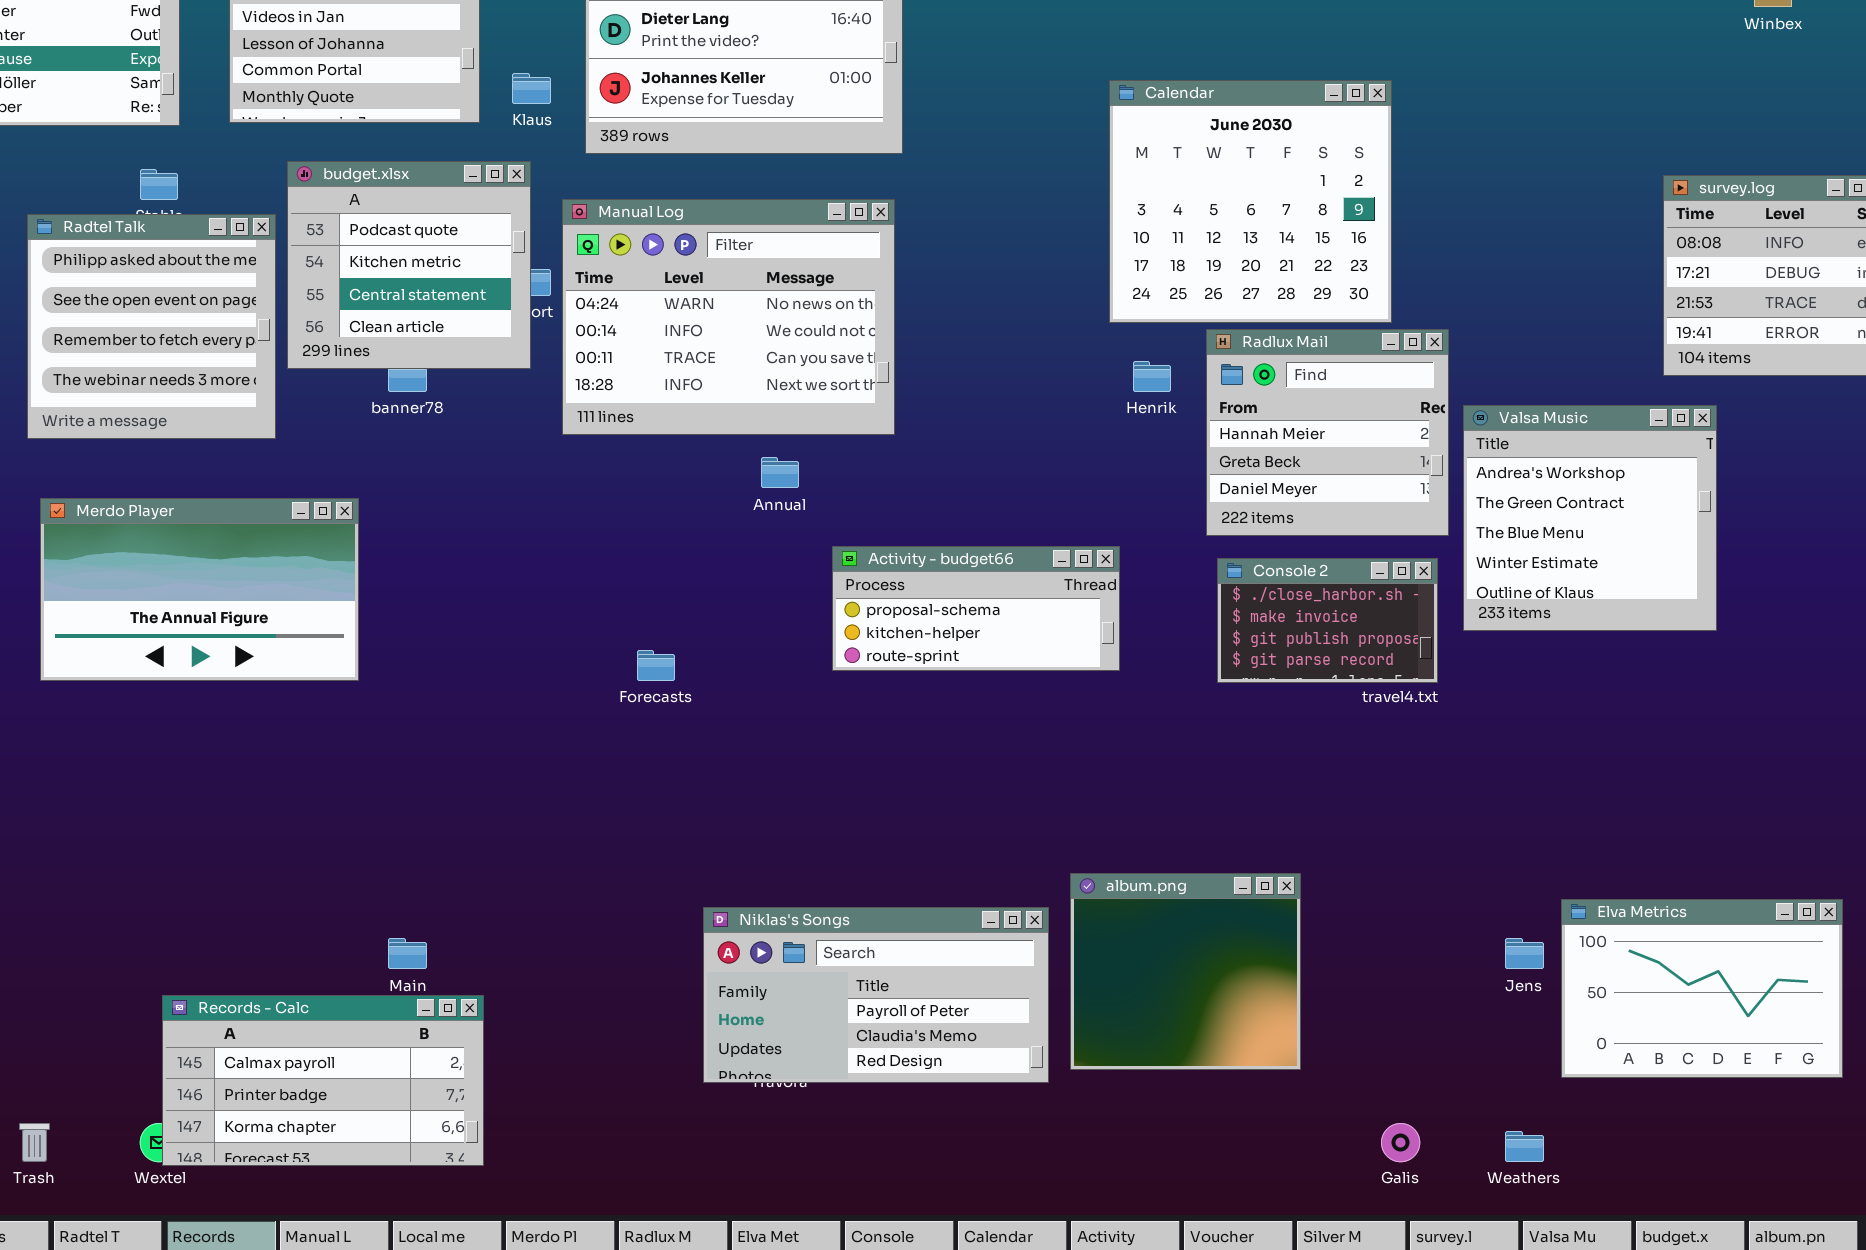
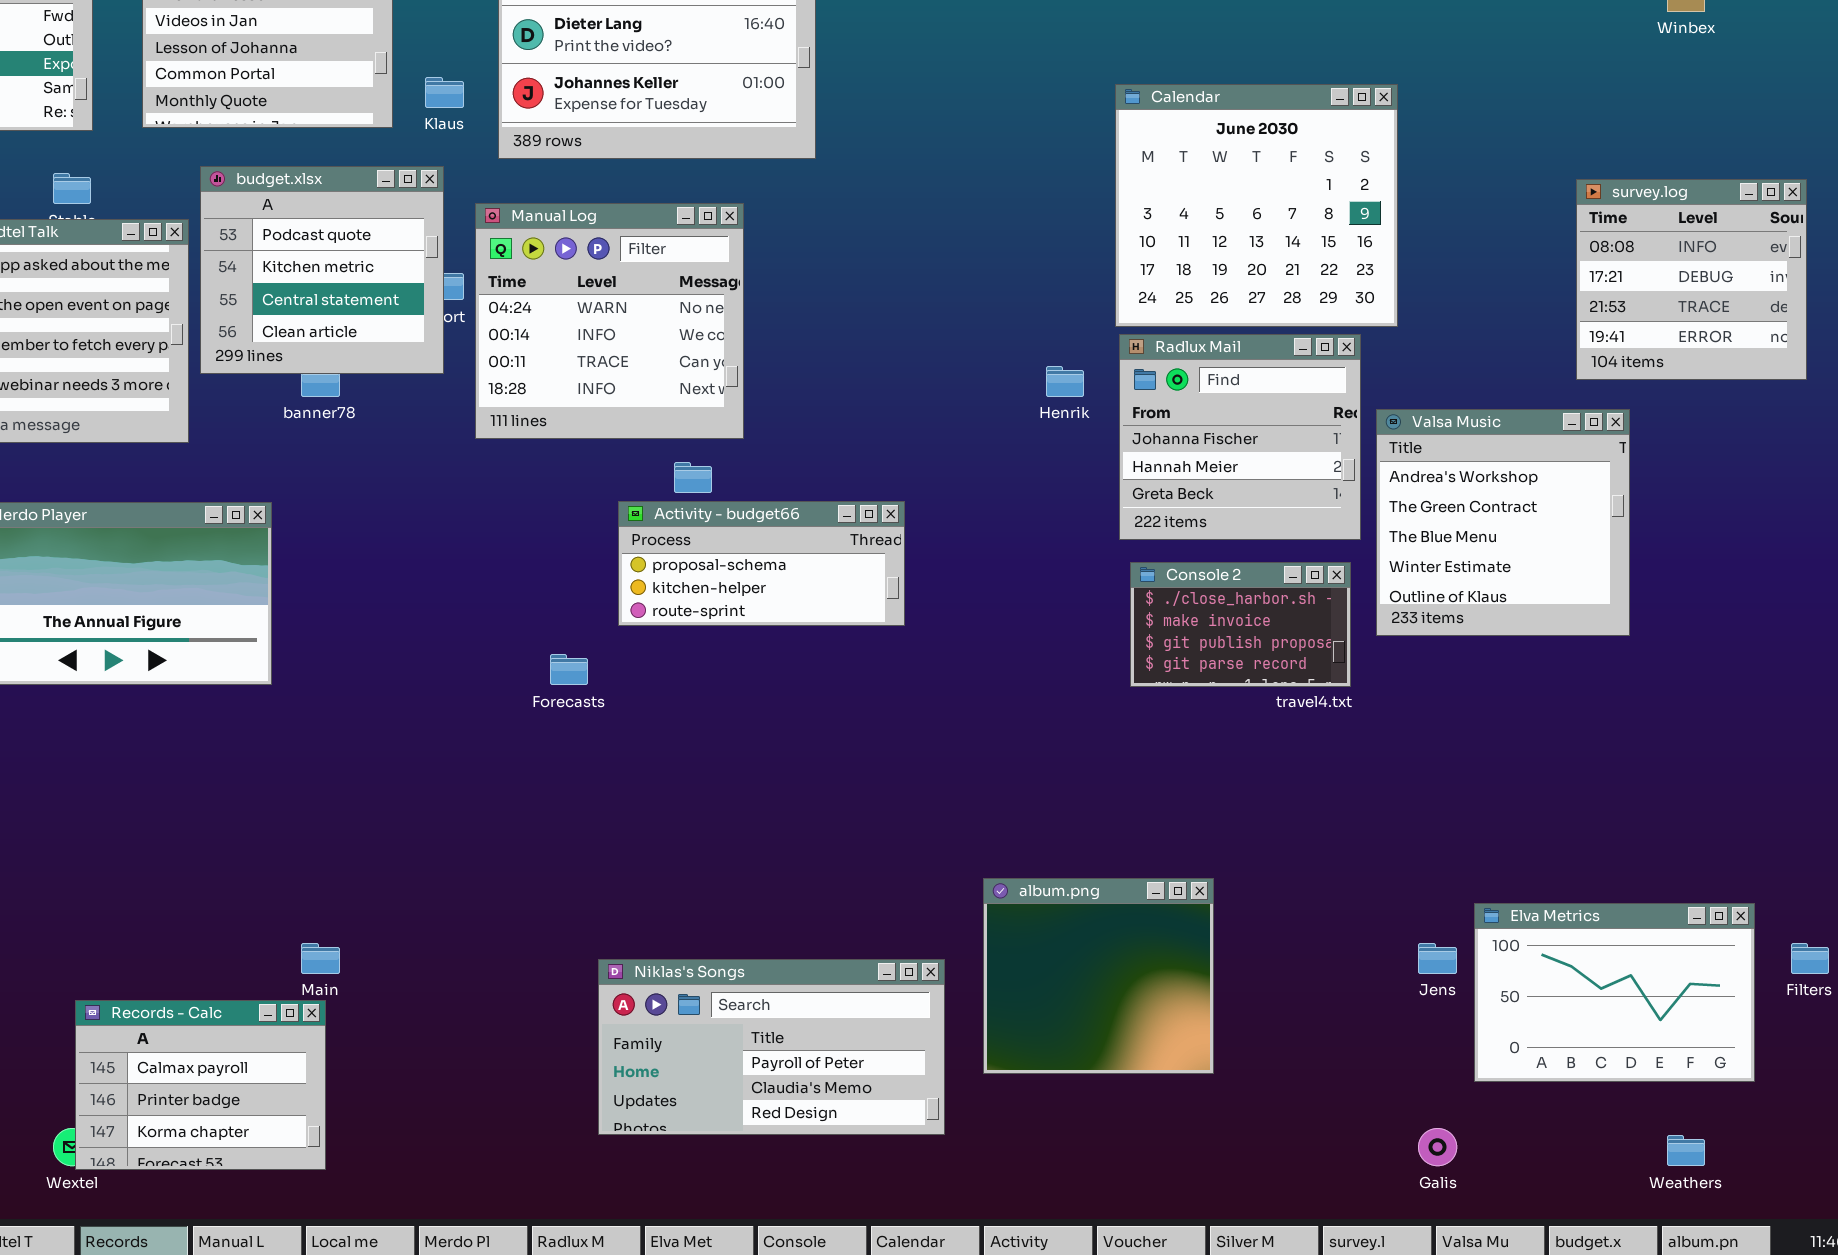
Calendar: [1109,80,1392,323] -> [1115,84,1398,327], moved
Manual Log: [562,199,895,435] -> [475,203,744,439], resized
Radlux Mail: [1206,329,1449,536] -> [1119,334,1361,540], scrolled up 1 row
Activity - budget66: [832,546,1120,671] -> [618,501,905,626], moved
Niklas's Songs: [703,907,1049,1083] -> [598,959,945,1135], moved
Records - Calc: [162,995,484,1166] -> [75,1000,326,1170], resized
Galis: [1381,1123,1420,1162] -> [1418,1128,1457,1166], moved
Weathers: [1505,1131,1544,1162] -> [1667,1135,1705,1166], moved

